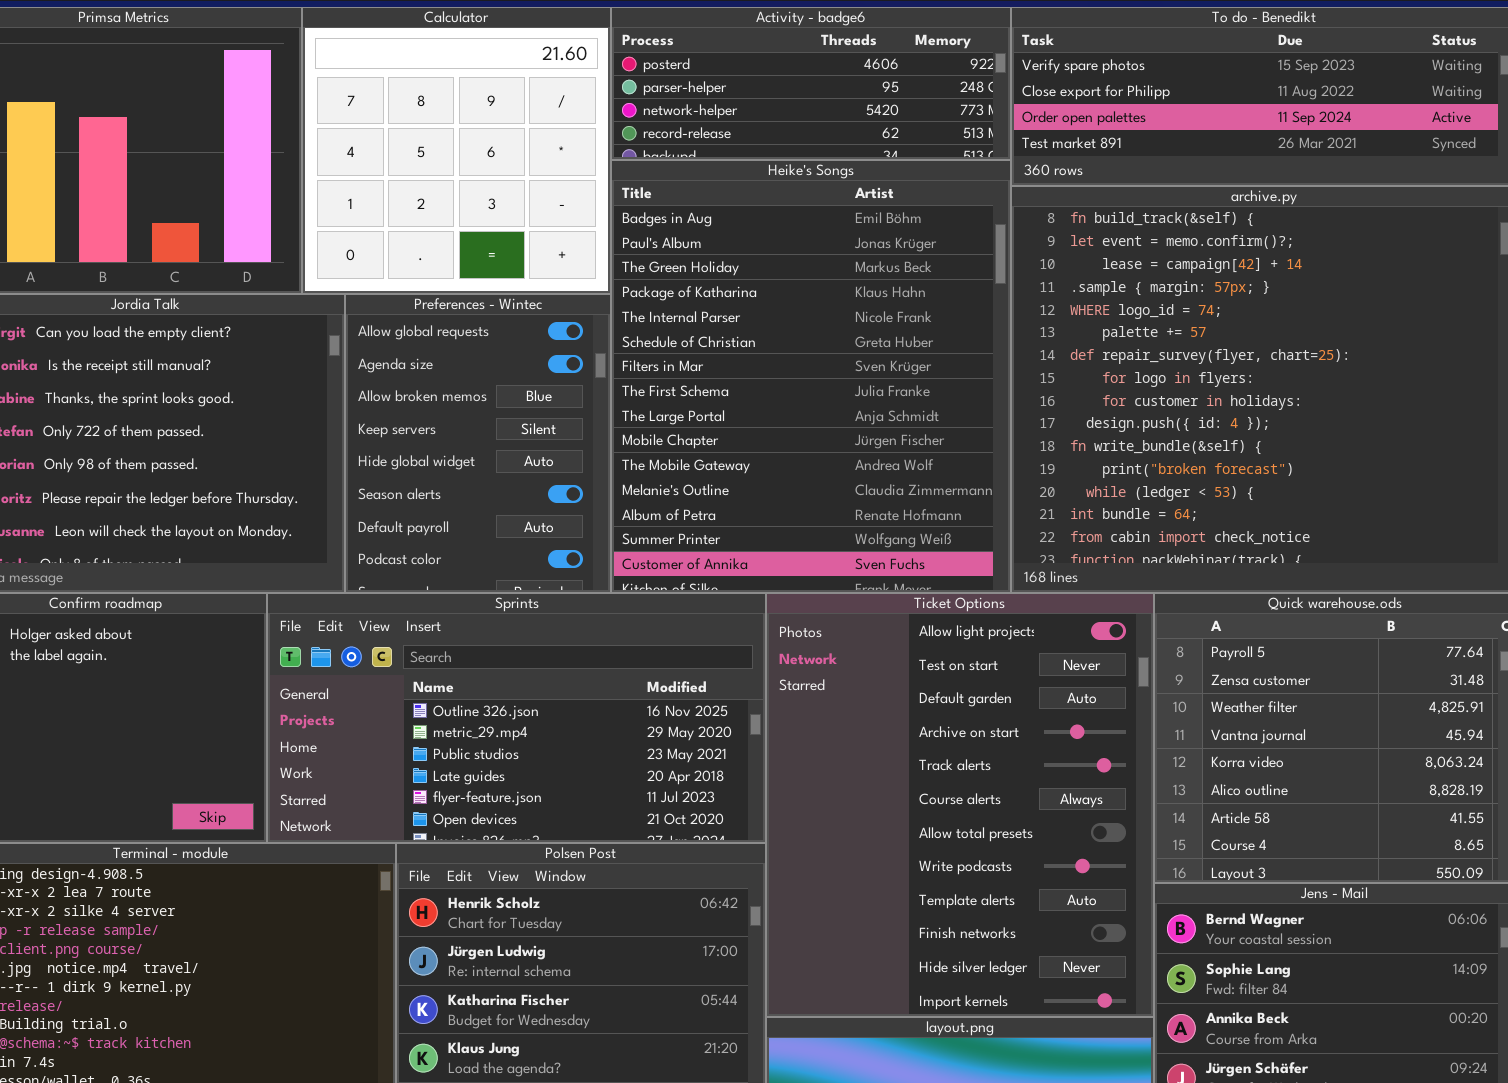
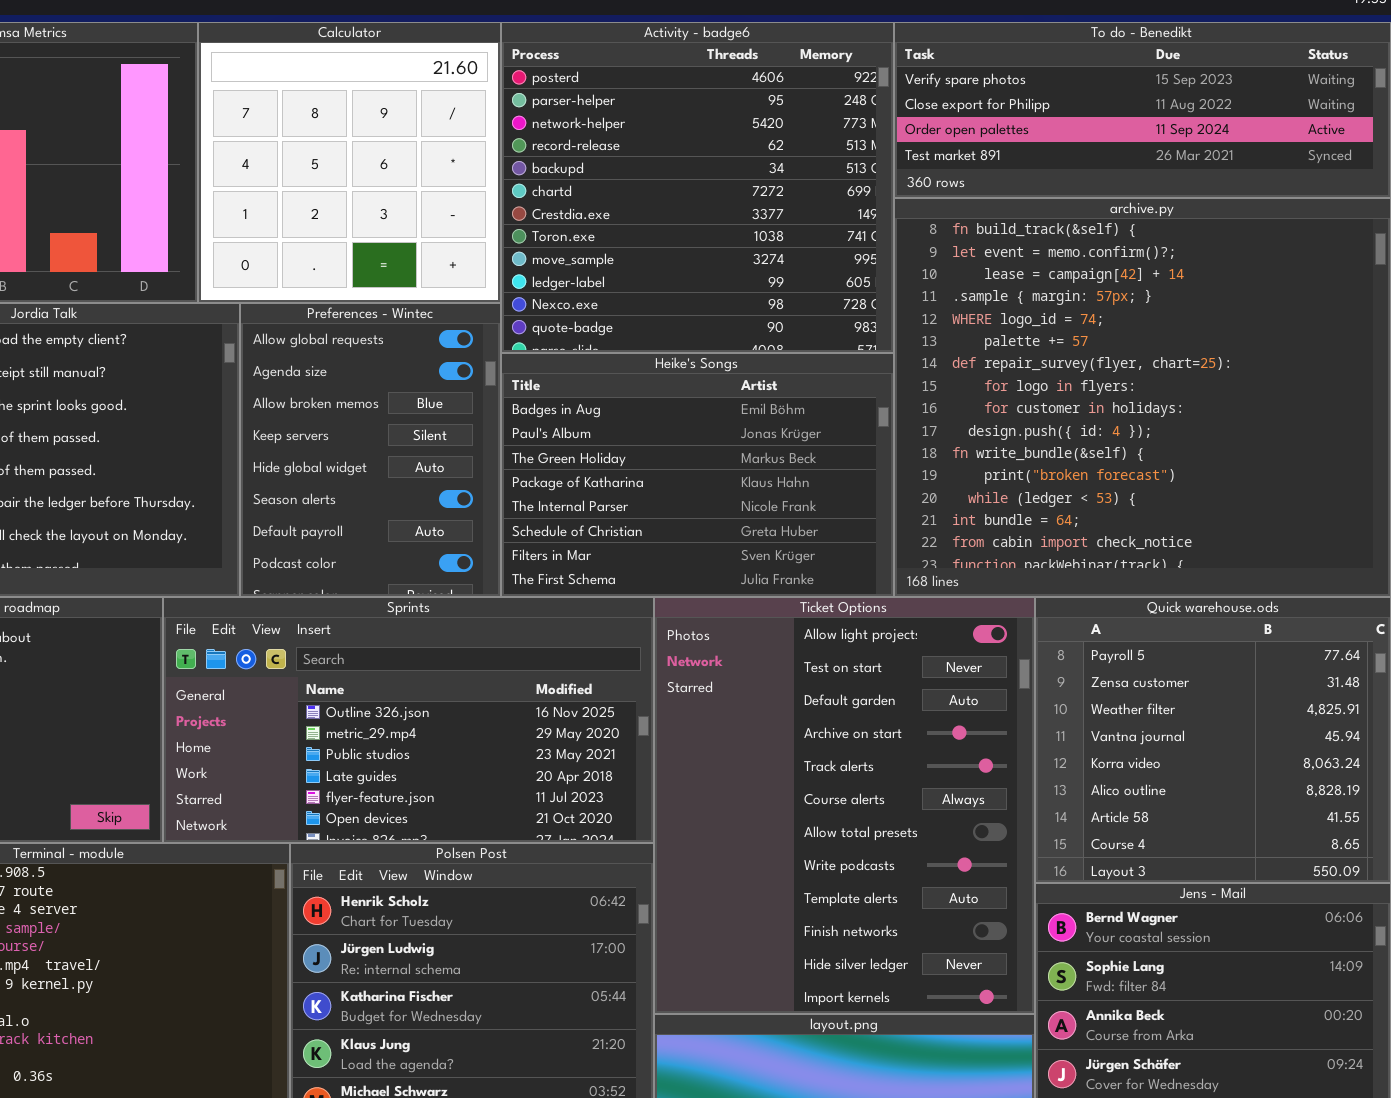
Activity - badge6: [611,7,1011,160] -> [501,22,894,353], resized
Heike's Songs: [611,160,1011,593] -> [501,353,894,597], resized

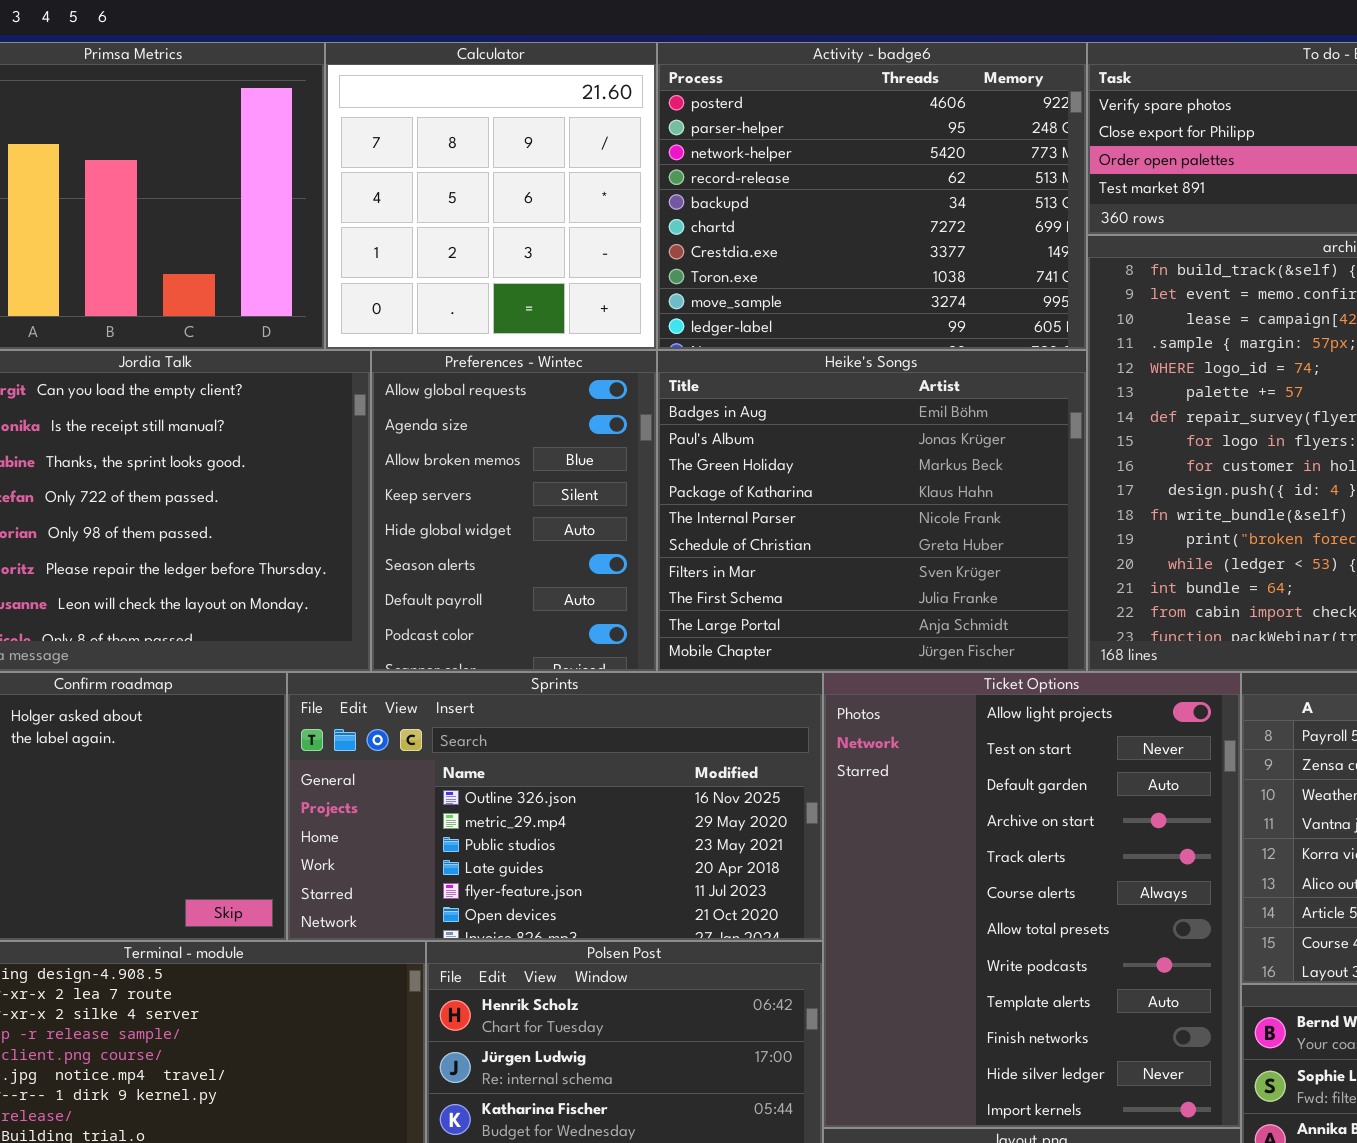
Activity - badge6: [501,22,894,353] -> [657,42,1087,350], resized
Heike's Songs: [501,353,894,597] -> [657,350,1087,672], resized

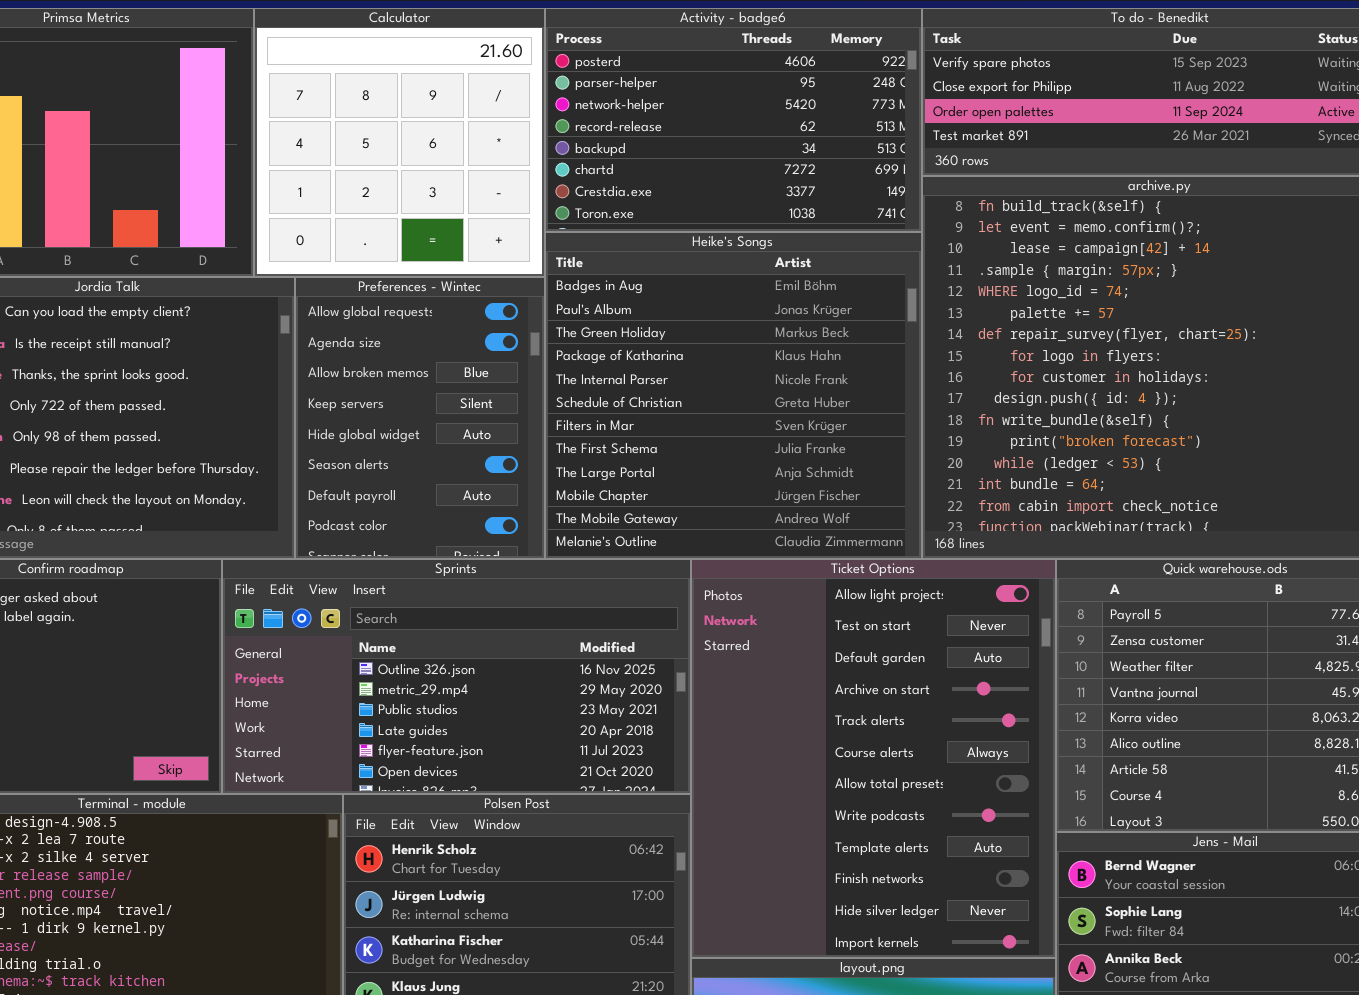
Activity - badge6: [657,42,1087,350] -> [545,8,922,232], resized
Heike's Songs: [657,350,1087,672] -> [545,232,922,559], resized

